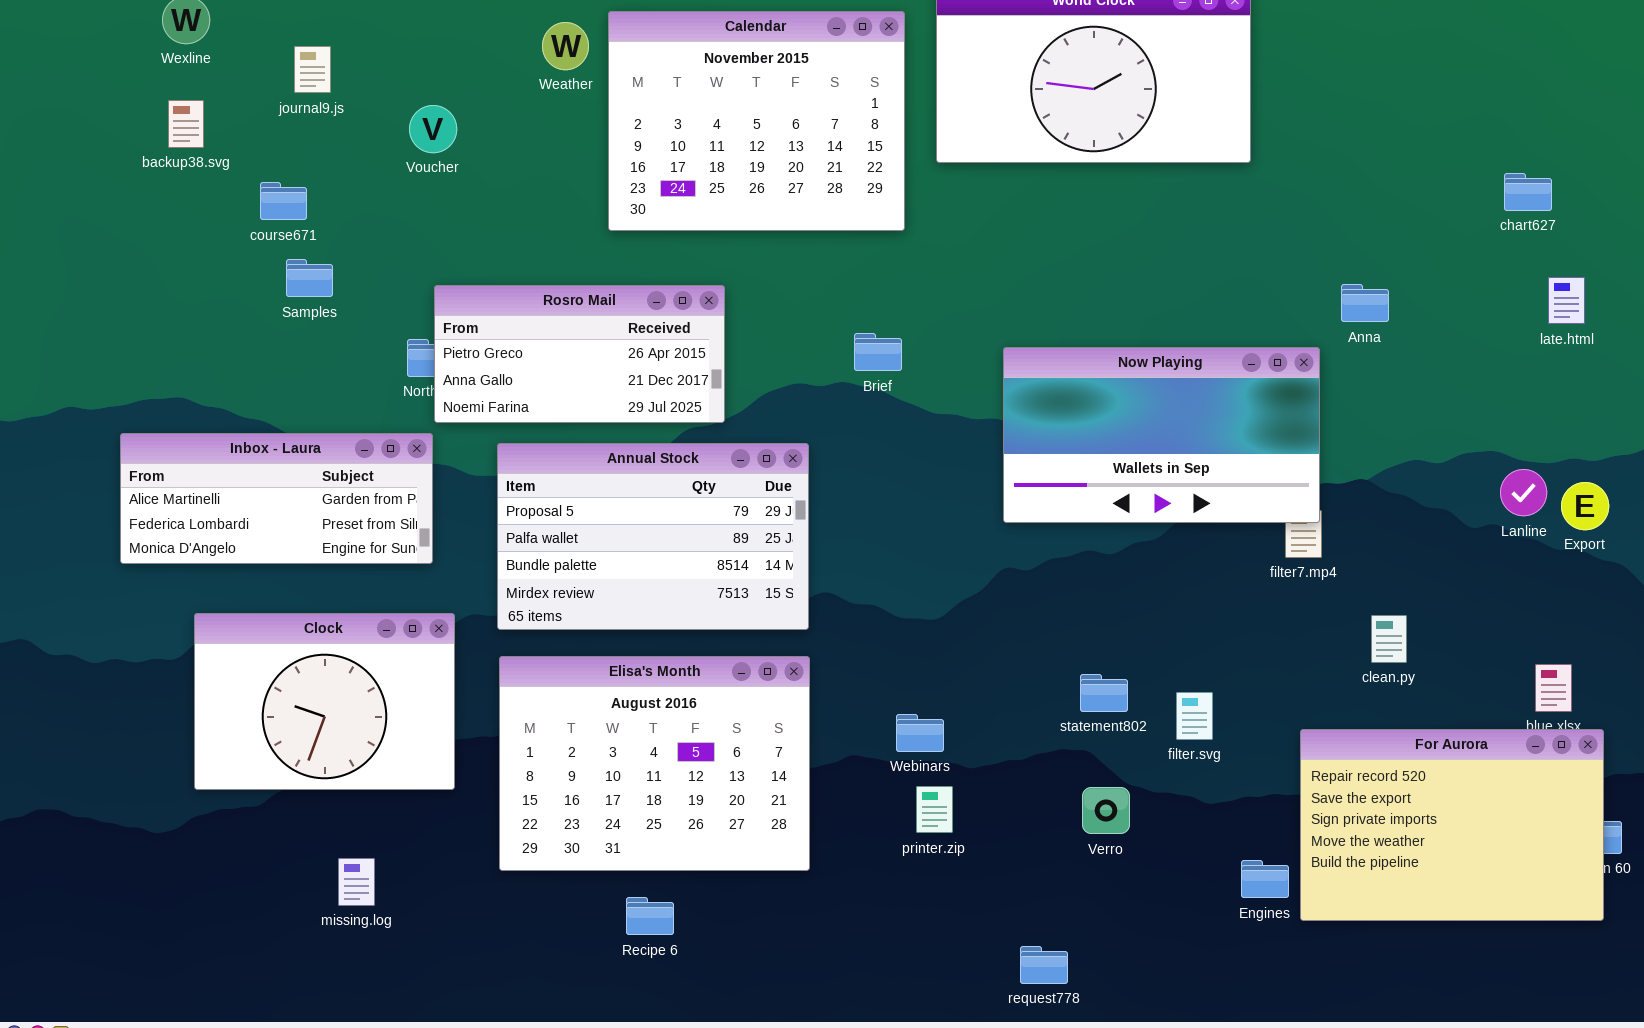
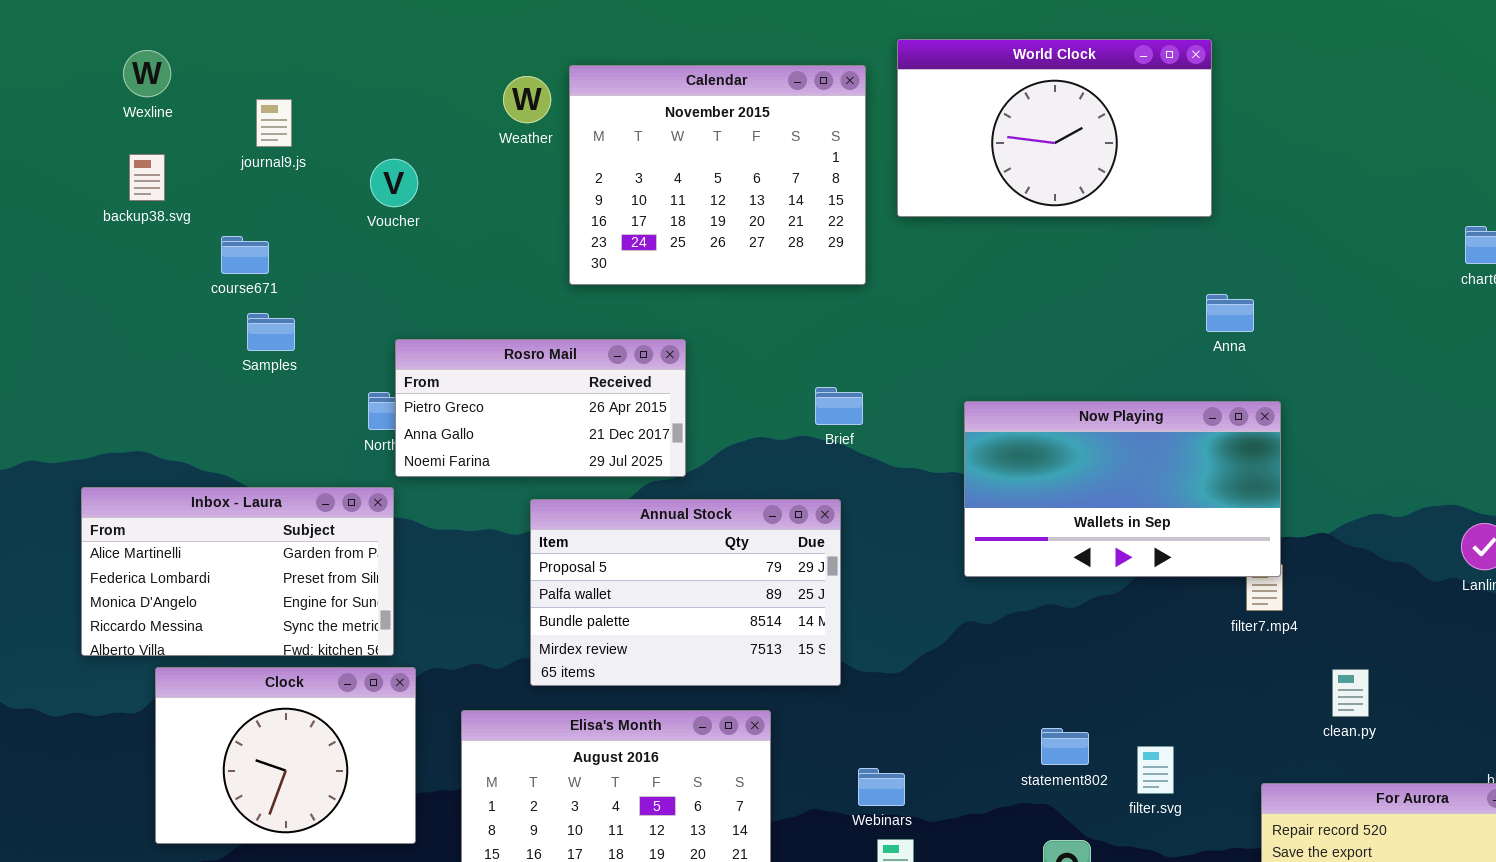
Anna: [1341,284,1389,322] -> [1206,294,1254,332], moved
Inbox - Laura: [120,433,433,564] -> [81,487,394,656], resized
Annual Stock: [497,443,809,630] -> [530,499,841,686], moved

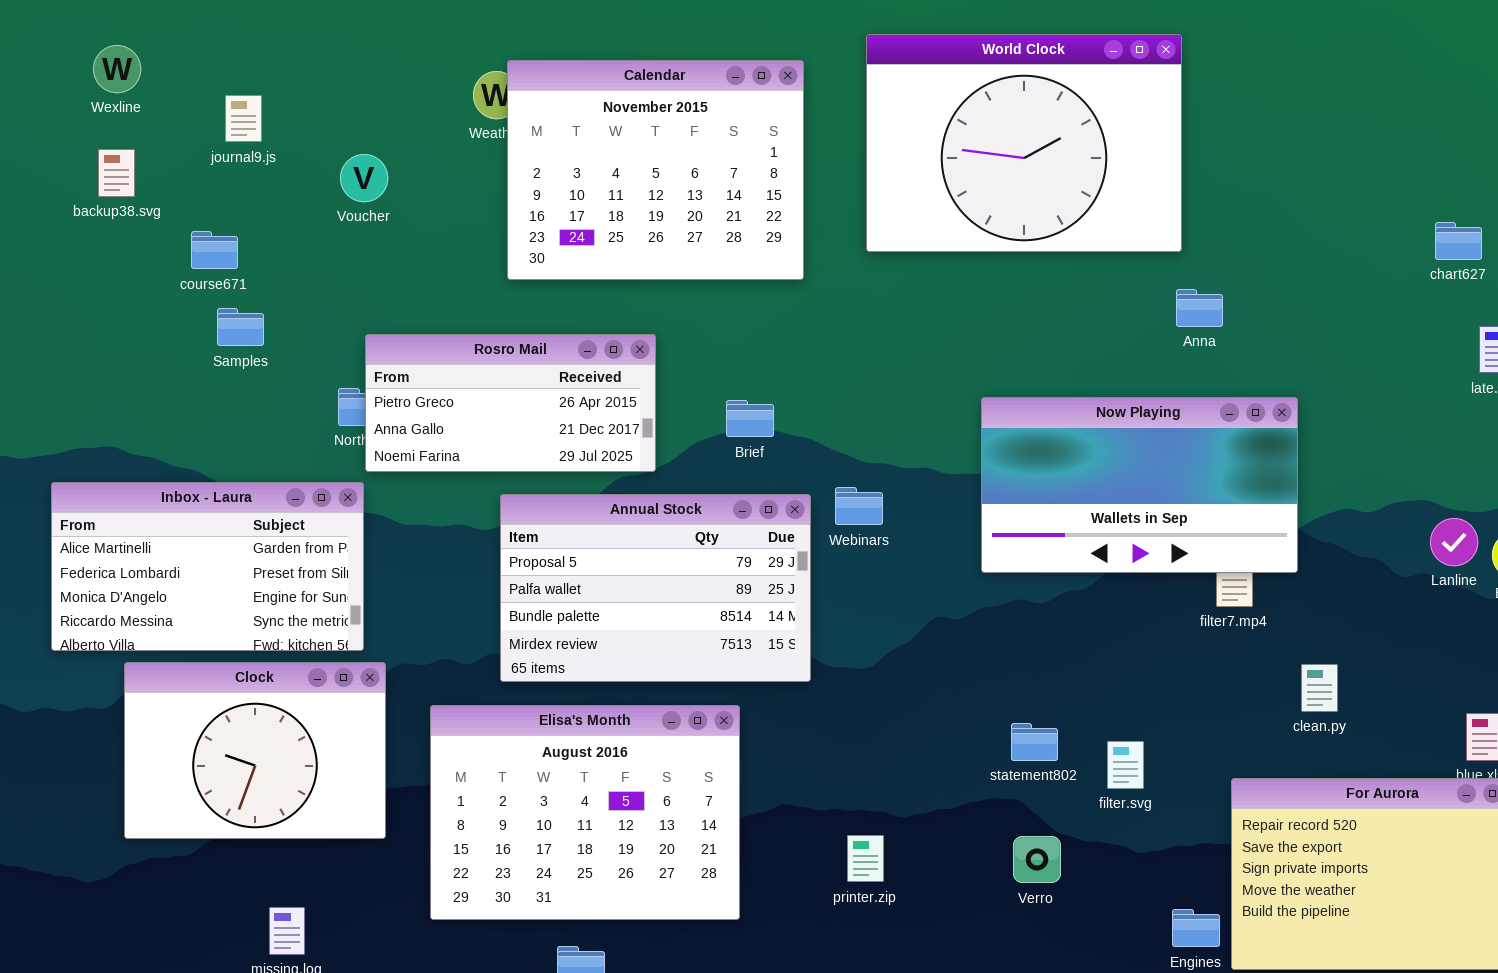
World Clock: [897,39,1212,217] -> [866,34,1182,252], resized
Calendar: [569,65,866,285] -> [507,60,804,280], moved
Brief: [815,387,863,425] -> [726,400,774,437], moved
Now Playing: [964,401,1281,577] -> [981,397,1298,573], moved
Webinars: [858,768,905,806] -> [835,487,883,525], moved

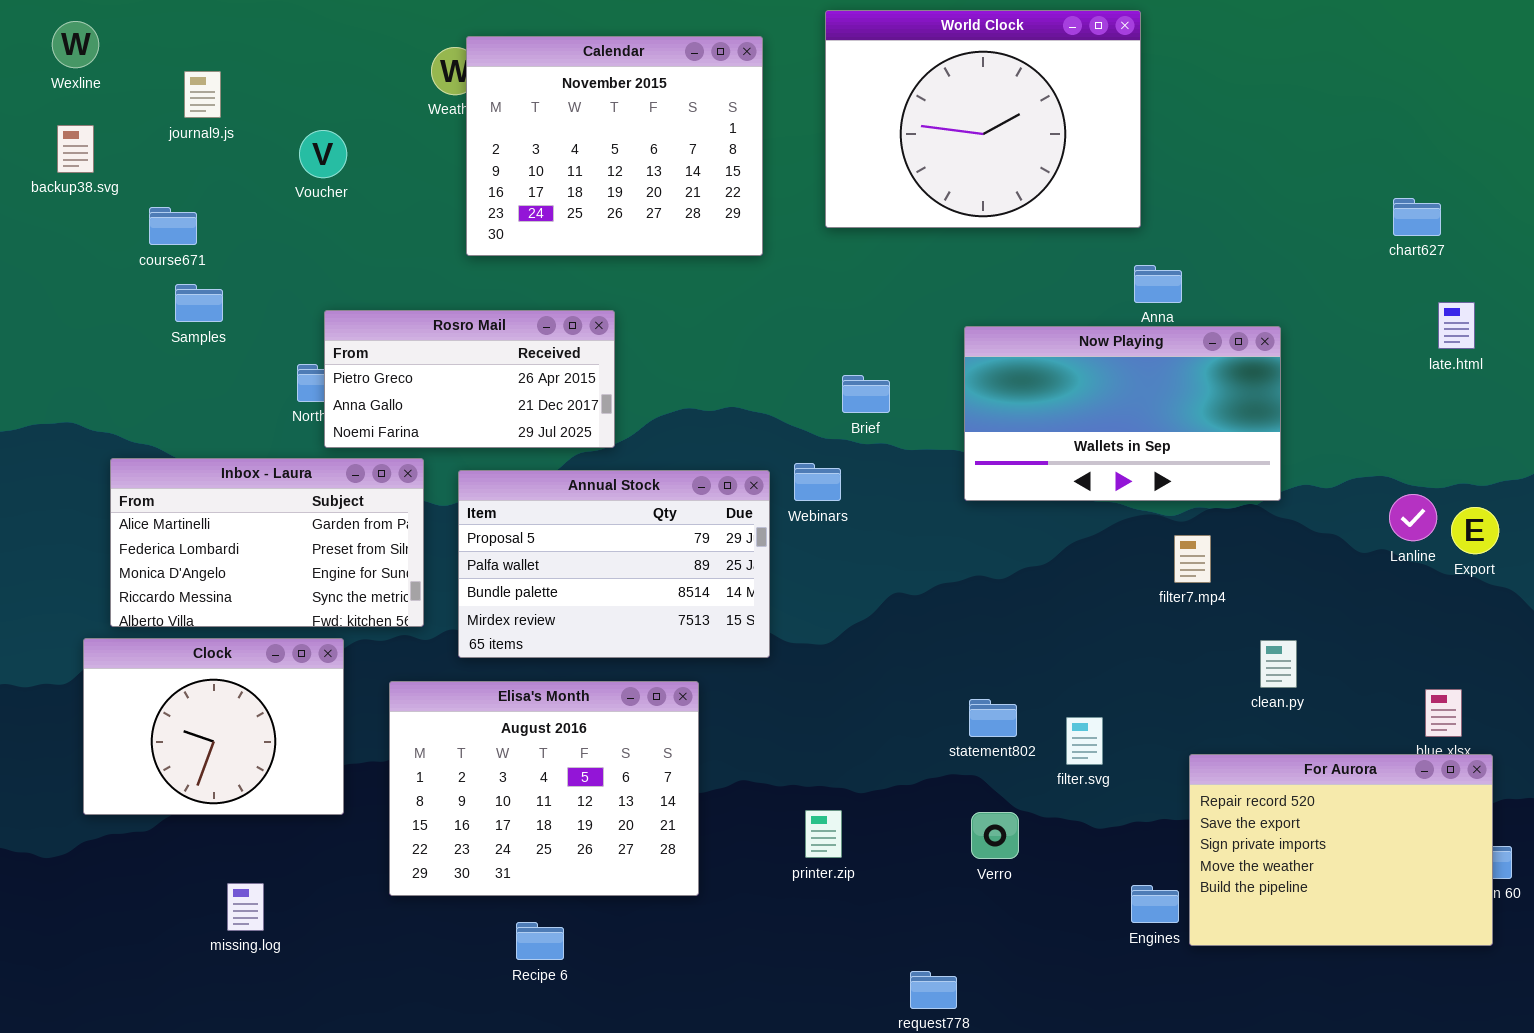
Now Playing: [981,397,1298,573] -> [964,326,1281,501], moved
Brief: [726,400,774,437] -> [842,375,890,413], moved
Inbox - Laura: [51,482,364,651] -> [110,458,424,627], moved

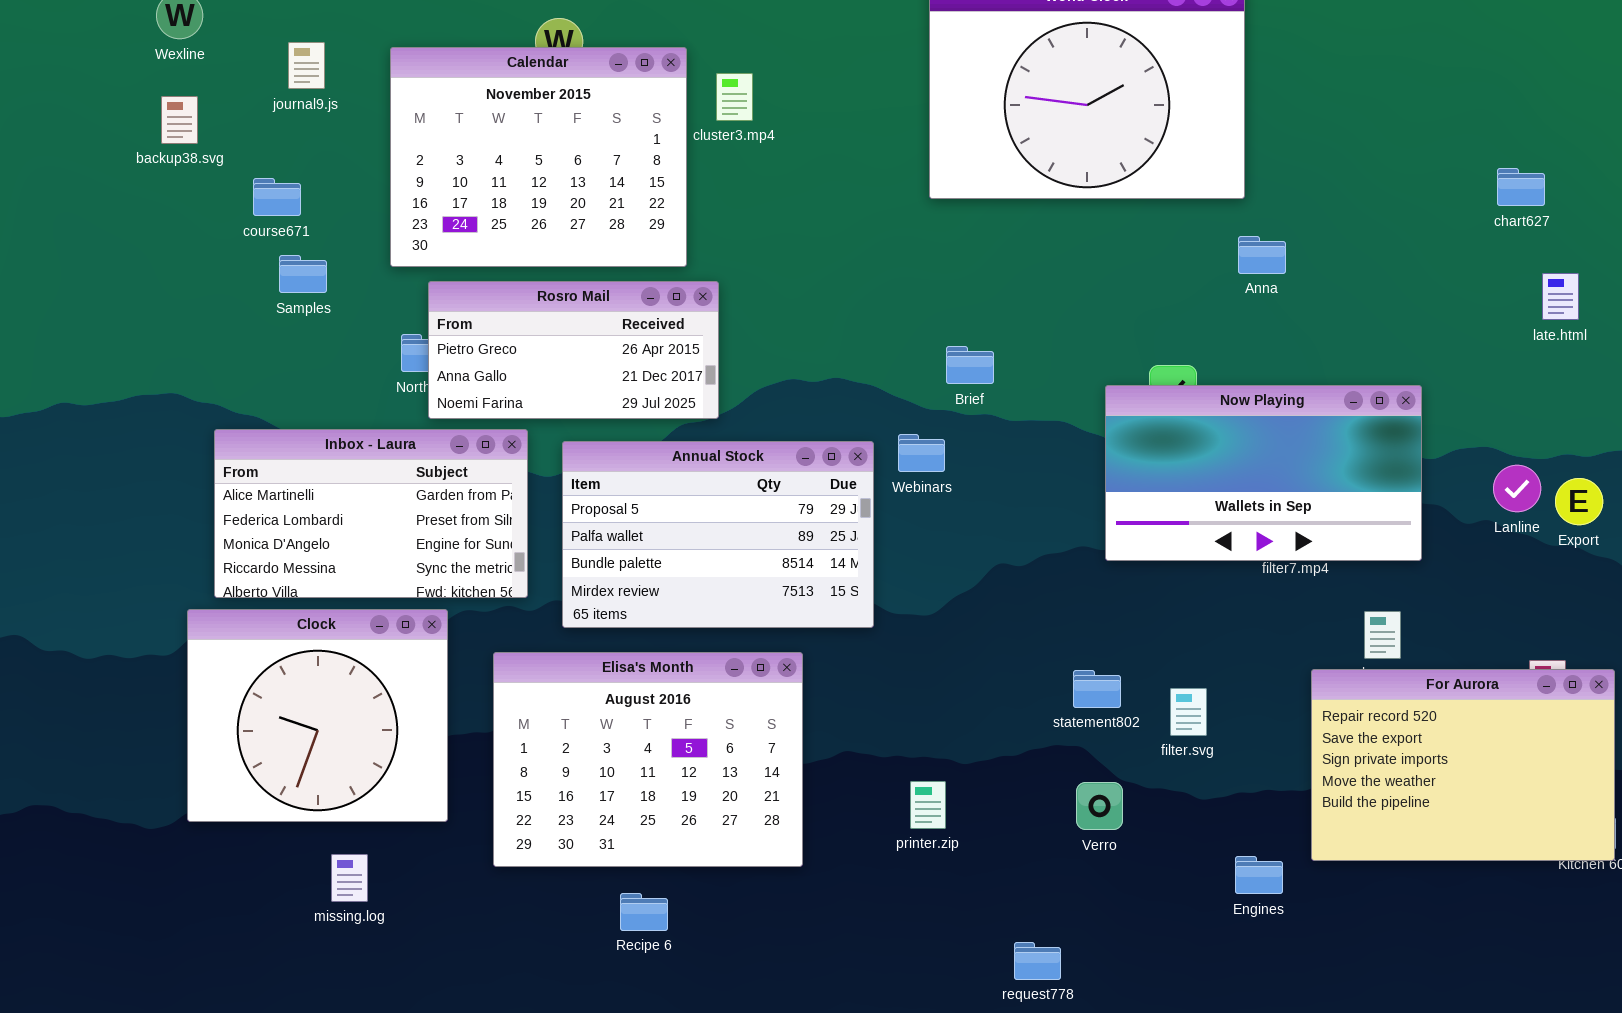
Calendar: [466,36,763,256] -> [390,47,687,267], moved
Now Playing: [964,326,1281,501] -> [1105,385,1422,561], moved
Clock: [83,638,344,815] -> [187,609,448,822], resized
For Aurora: [1189,754,1493,946] -> [1311,669,1615,861], moved

